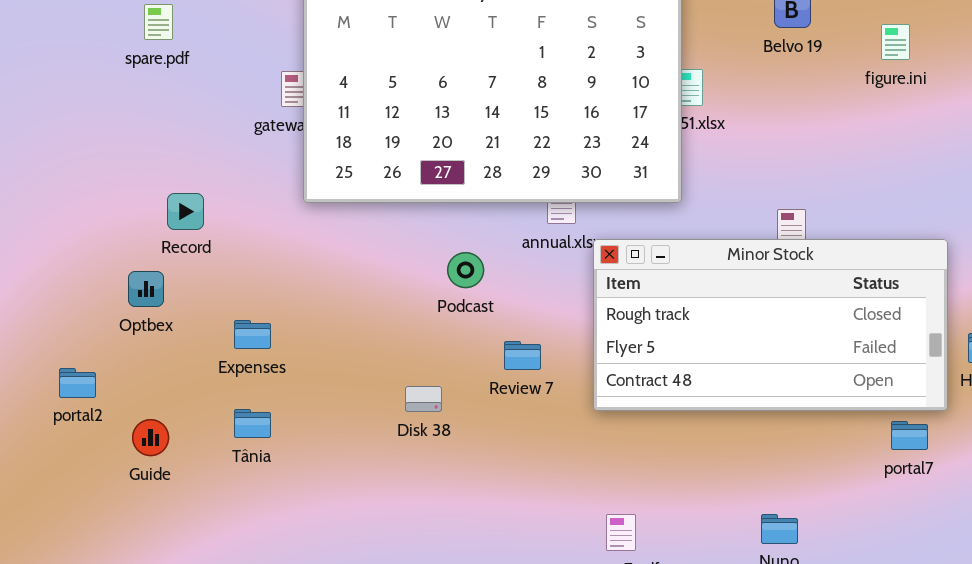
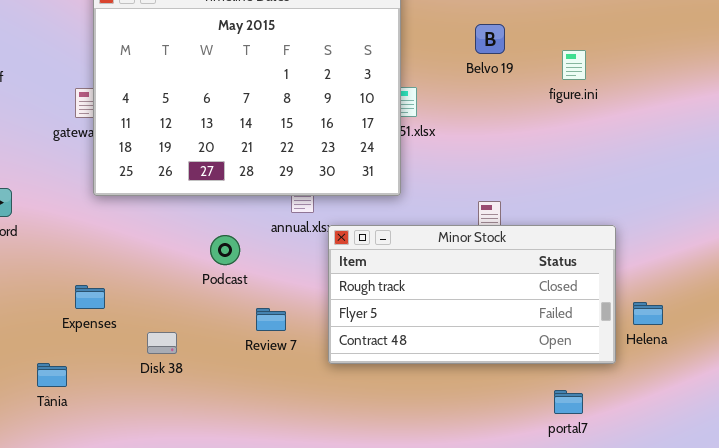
Expenses: [234,320,271,349] -> [75,285,105,309], moved
Disk 38: [405,386,442,412] -> [147,332,177,354], moved
portal7: [891,421,928,450] -> [554,390,583,414], moved

